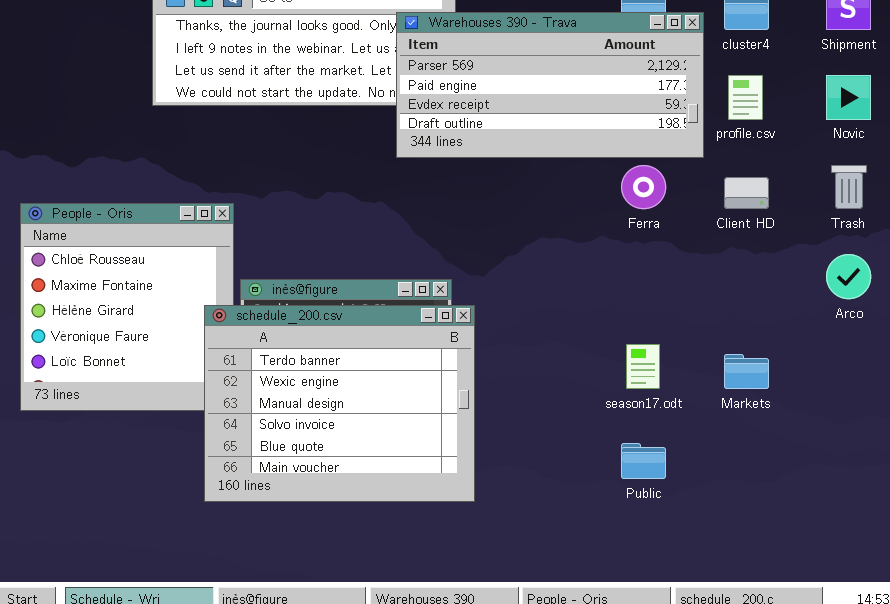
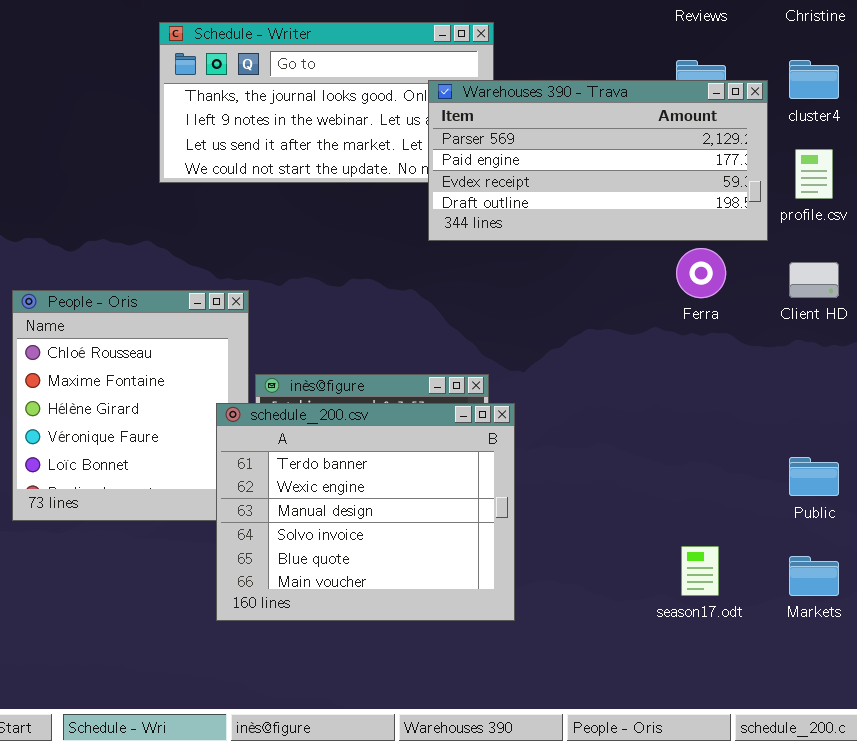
season17.odt: [626,344,660,389] -> [681,546,719,596], moved
Markets: [724,354,769,389] -> [789,556,839,596], moved
Public: [621,443,666,479] -> [789,457,839,496], moved

